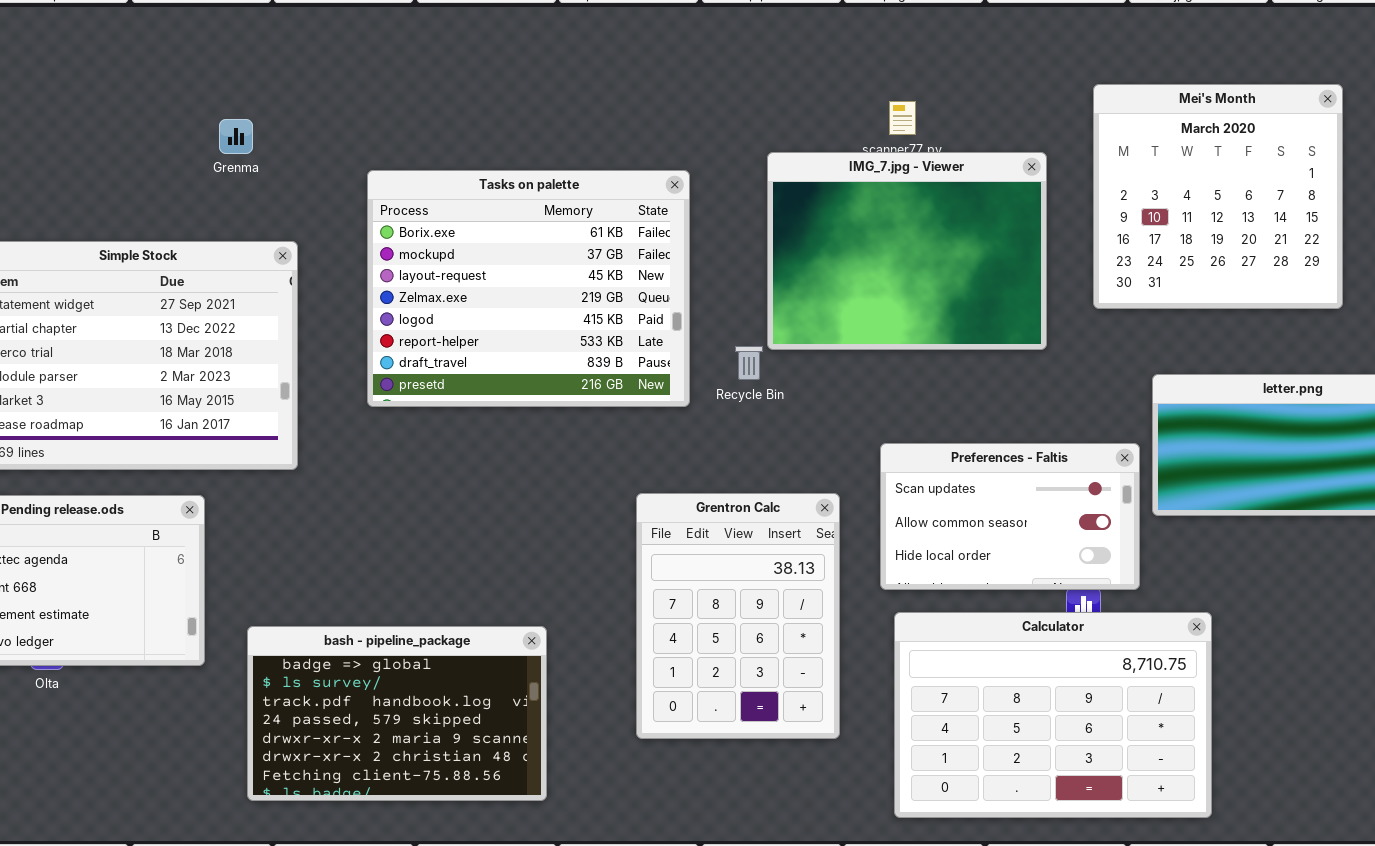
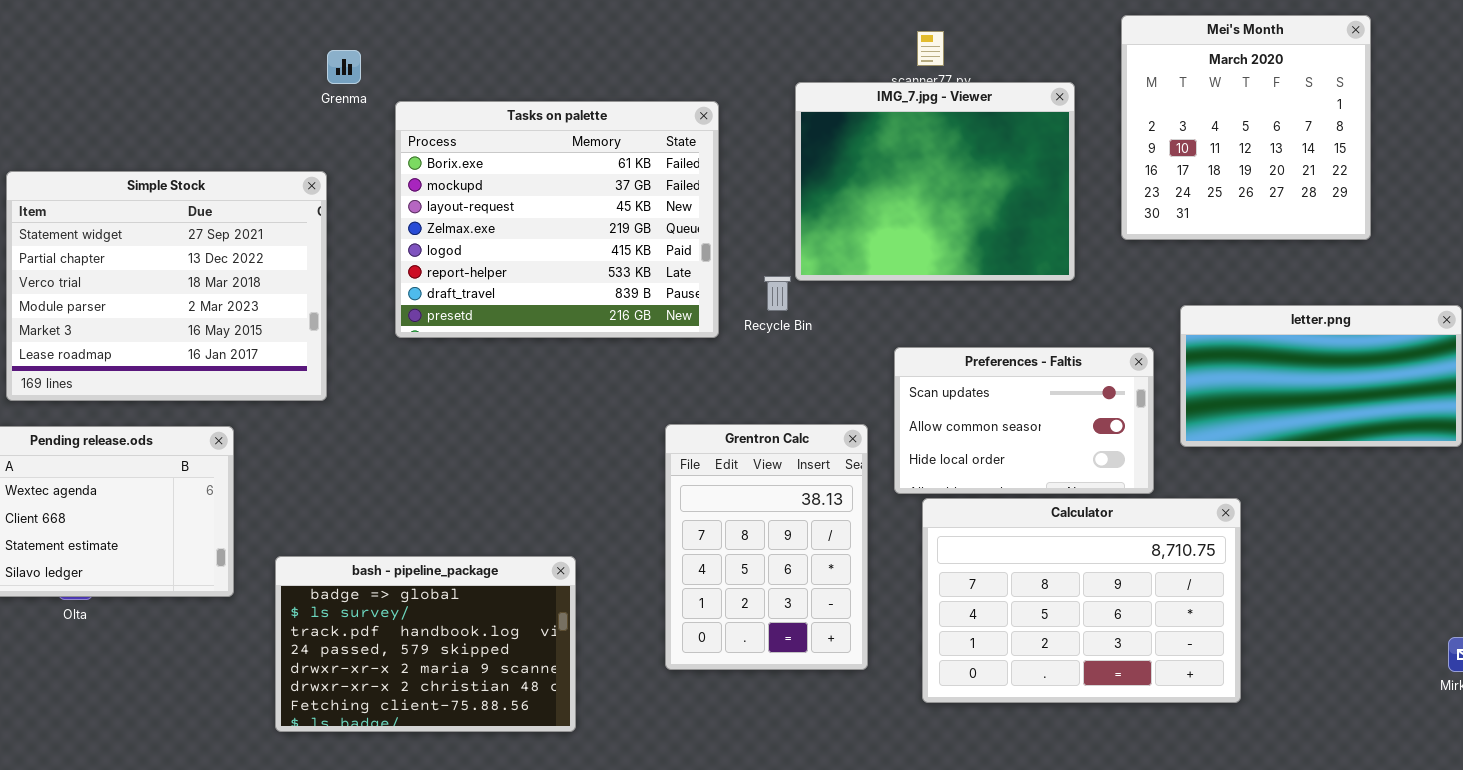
Grenma: [219,119,253,154] -> [327,50,361,84], moved
Preferences - Faltis: [880,443,1140,590] -> [894,347,1154,494], moved
Calculator: [894,612,1212,818] -> [922,498,1241,703], moved

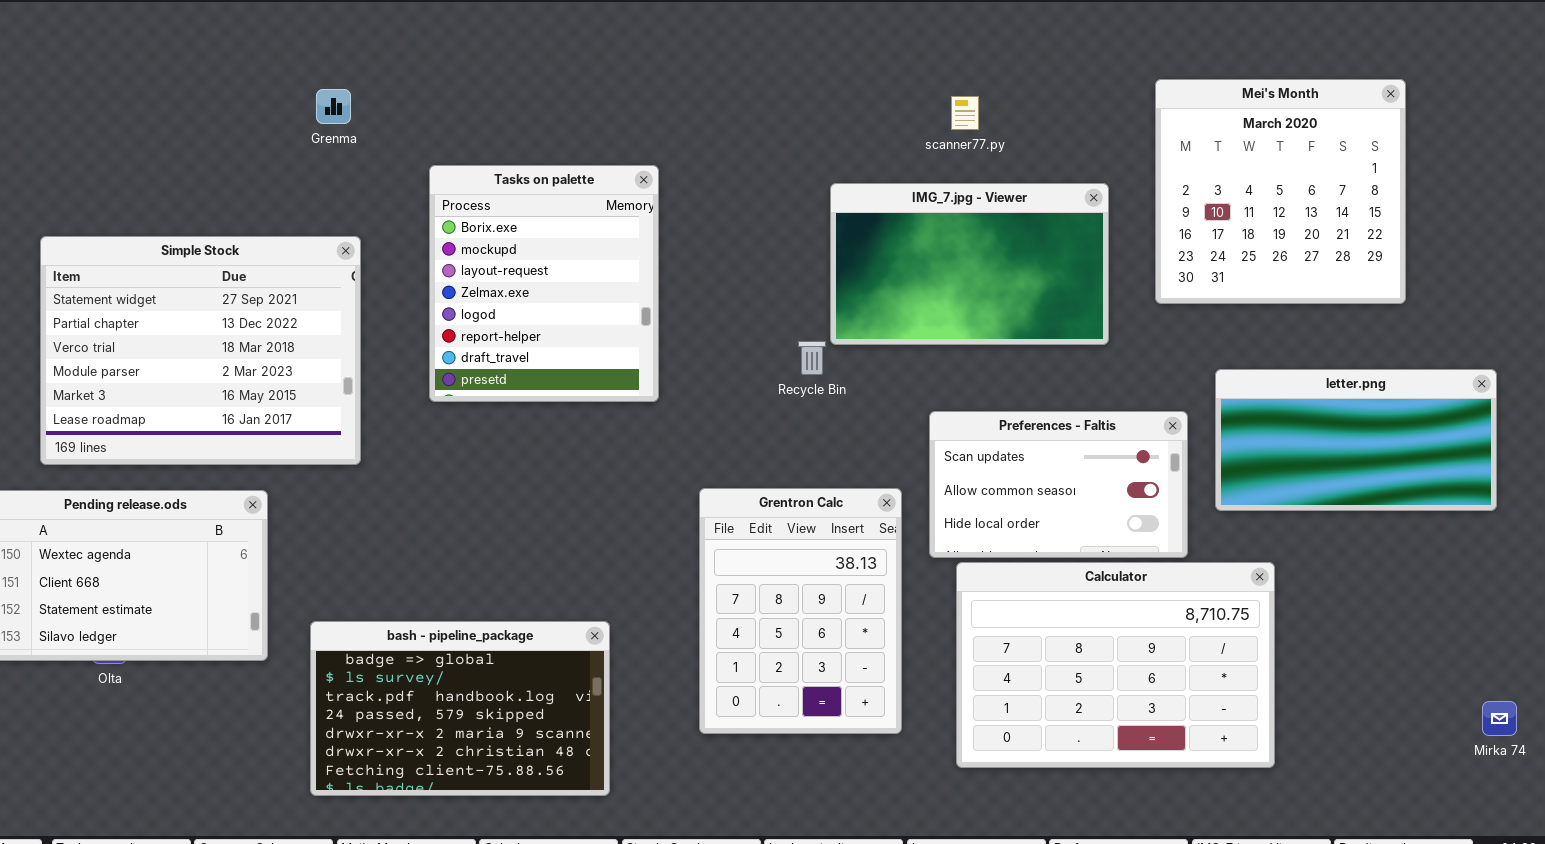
Grenma: [327,50,361,84] -> [316,89,351,124], moved
IMG_7.jpg - Viewer: [795,82,1075,281] -> [830,183,1109,345], resized
Tasks on palette: [395,101,719,338] -> [429,165,659,402], resized

